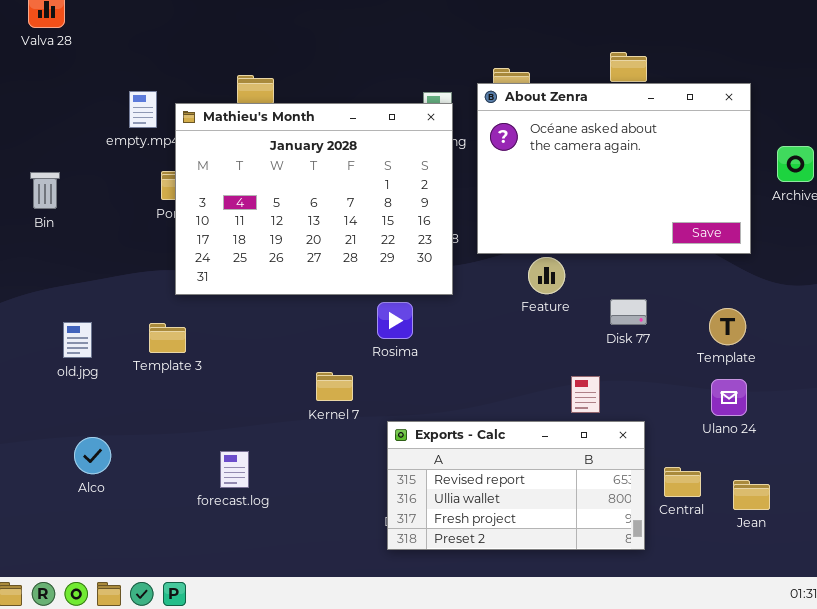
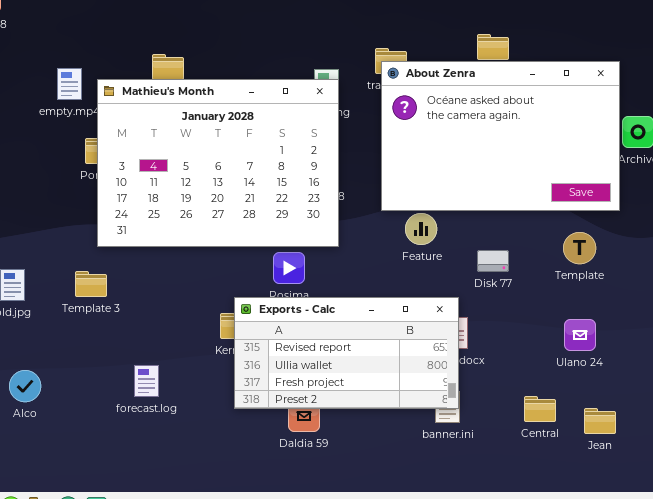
About Zenra: [477,83,751,254] -> [381,61,620,211], moved
Template: [709,308,746,345] -> [563,232,596,264], moved
Exports - Calc: [387,421,645,550] -> [234,297,459,409], moved
forecast.log: [220,451,249,488] -> [134,365,159,397], moved

